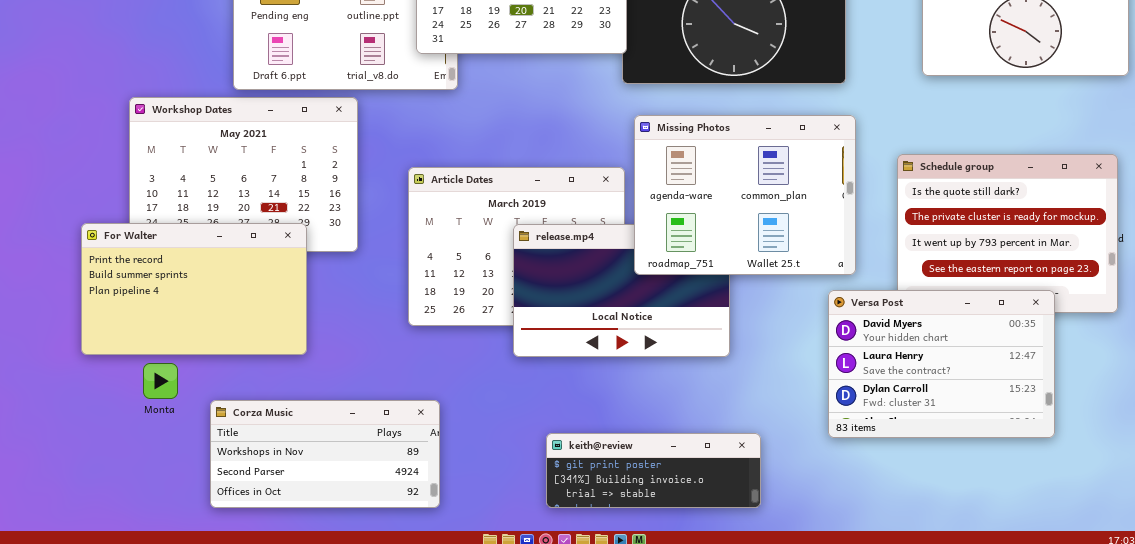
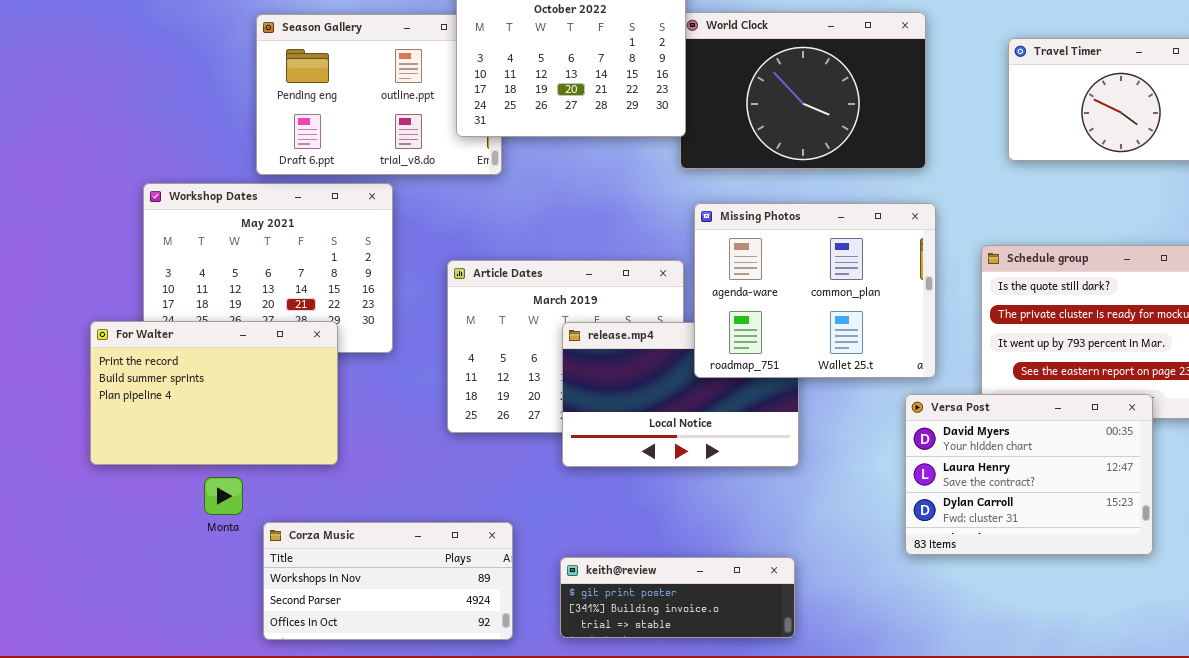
Monta: [143,363,178,399] -> [204,477,243,515], moved
Corza Music: [210,400,440,508] -> [263,522,513,640], moved
keith@review: [546,433,761,508] -> [560,557,795,638], moved

